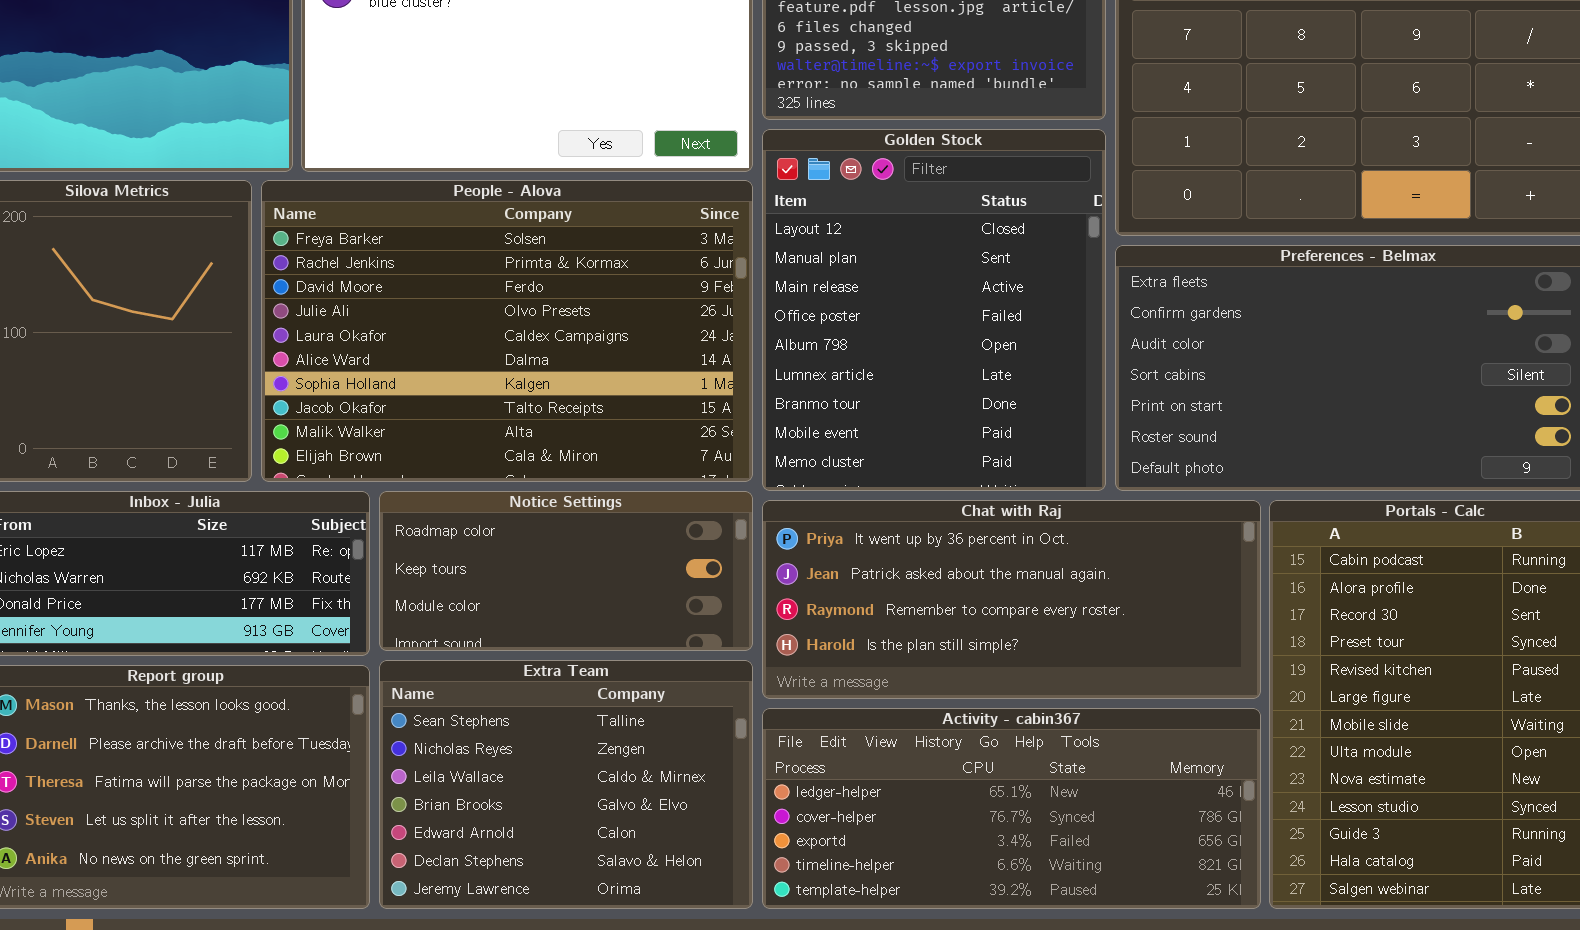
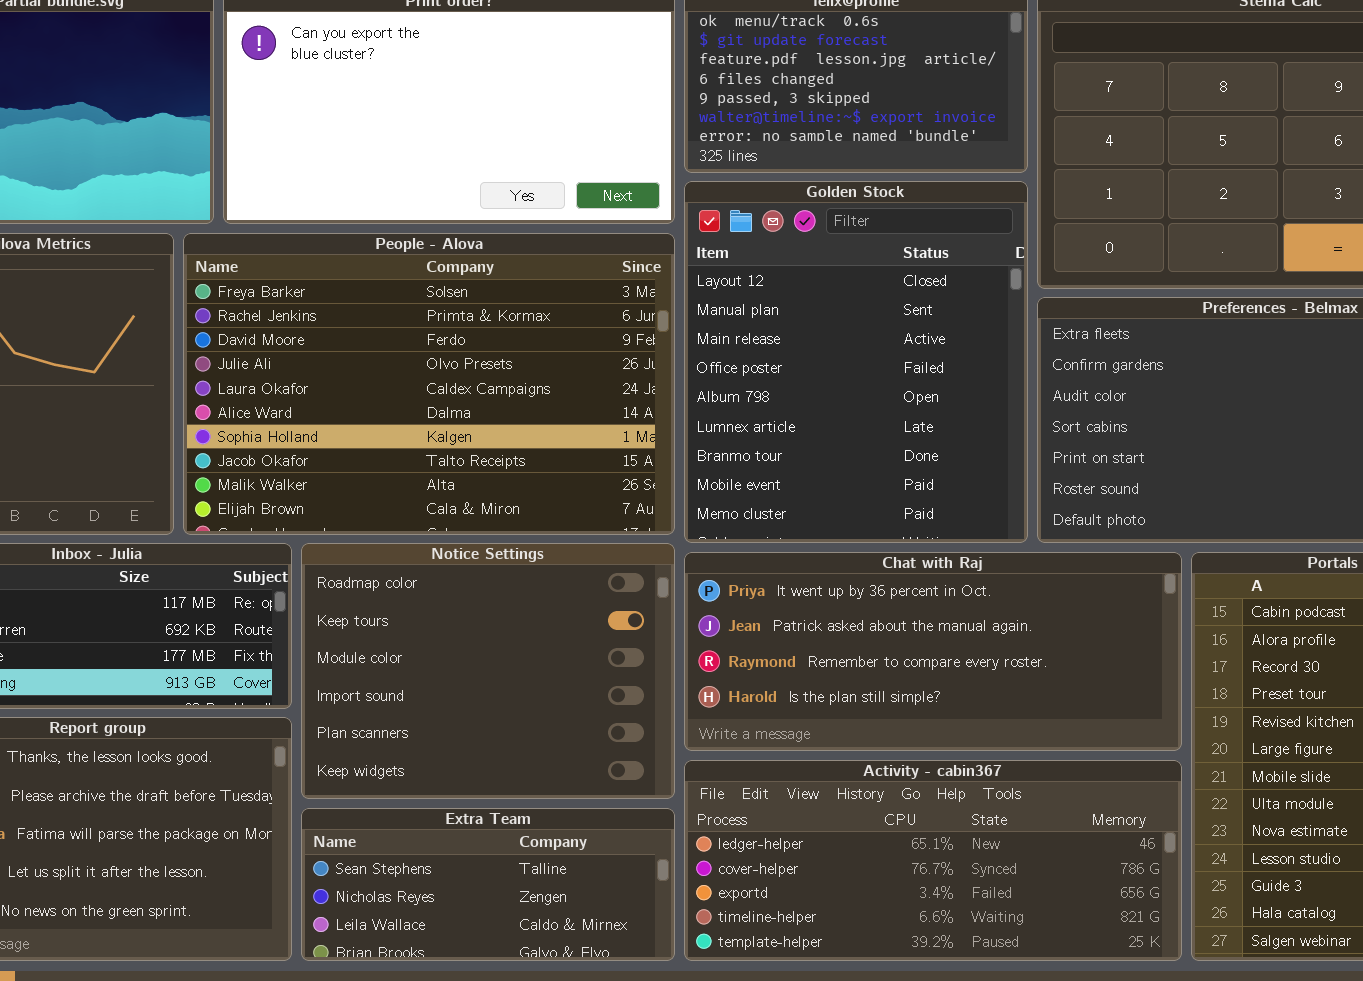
Notice Settings: [379,491,753,651] -> [301,543,675,799], resized
Extra Team: [379,660,753,909] -> [301,808,675,961], resized

